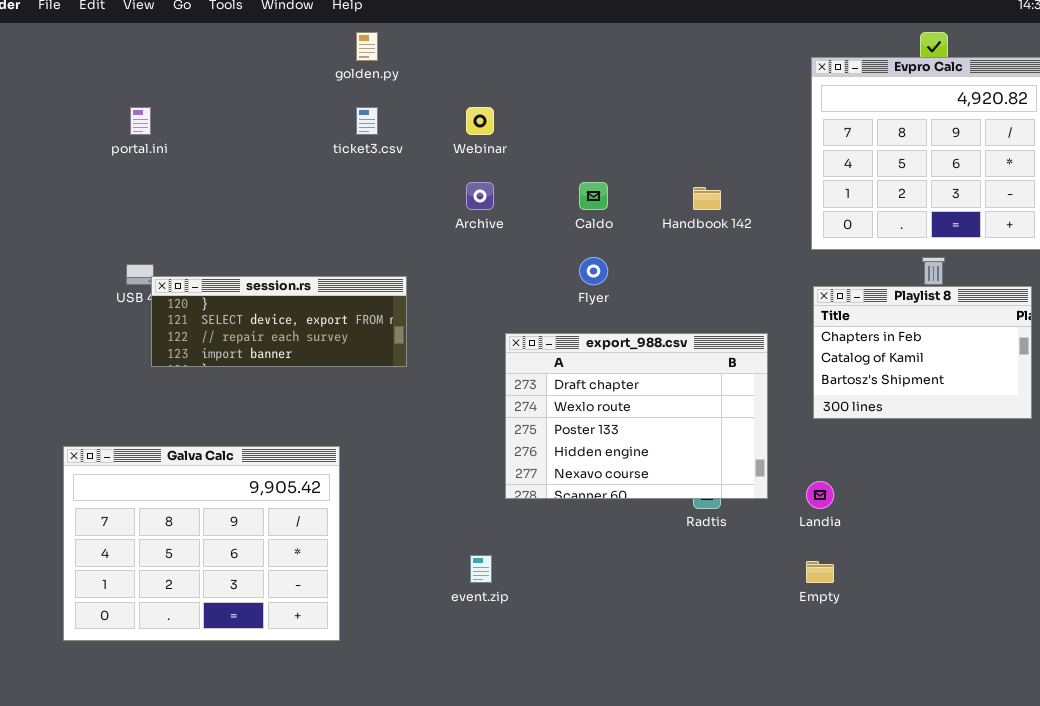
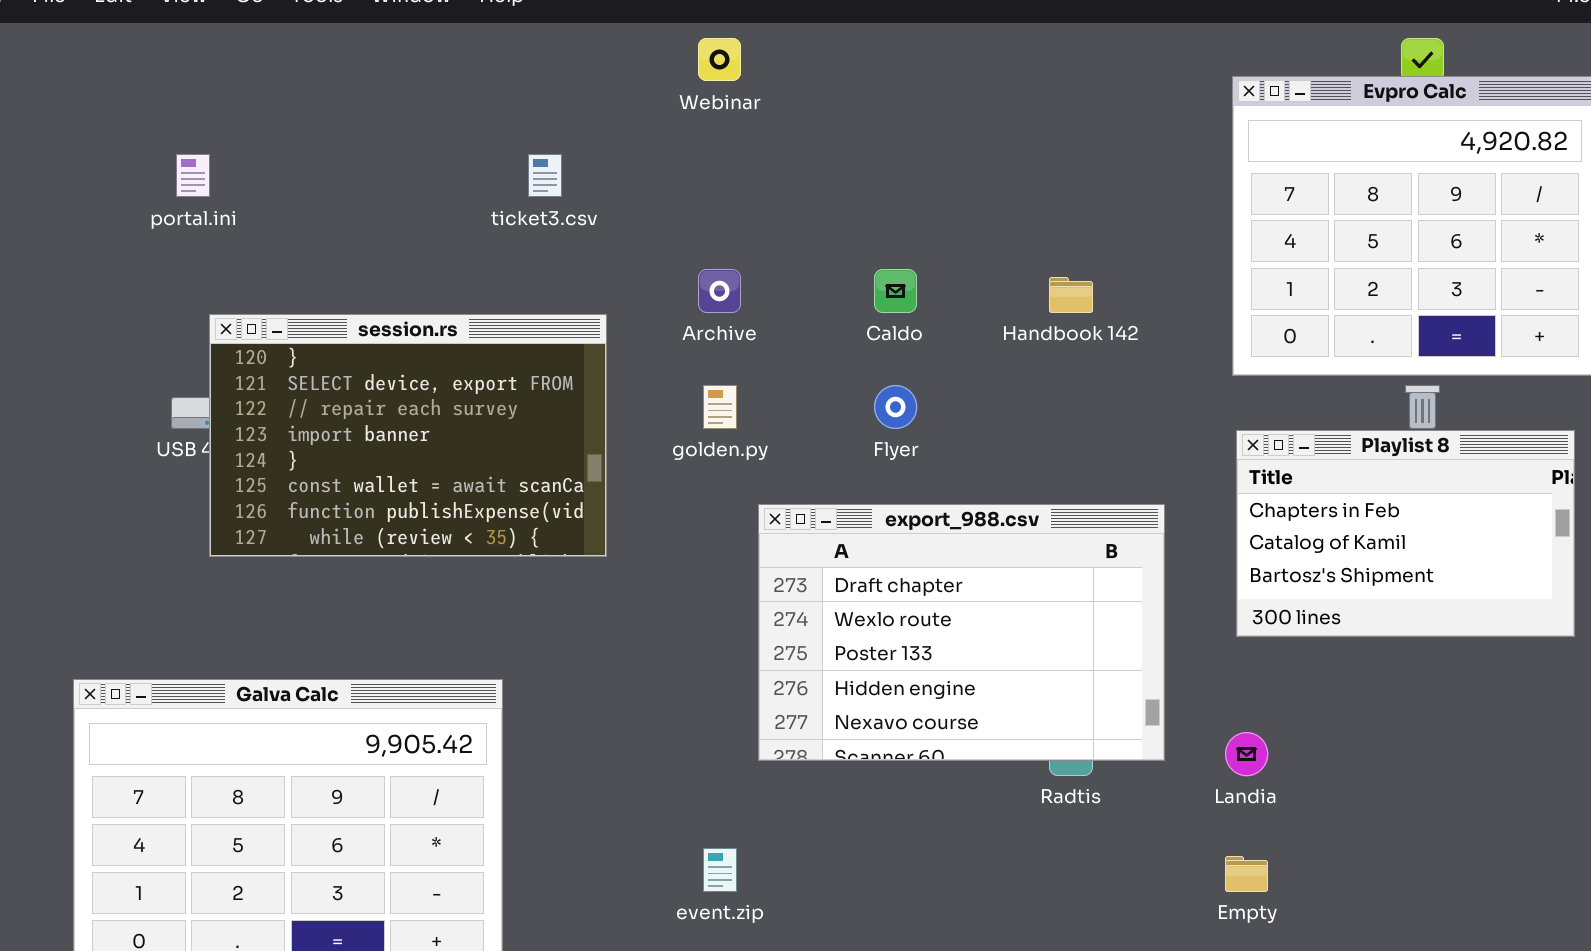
golden.py: [356,32,378,61] -> [703,385,737,429], moved
Webinar: [466,107,494,135] -> [698,38,741,81], moved
session.rs: [151,276,407,367] -> [209,314,607,557], resized

